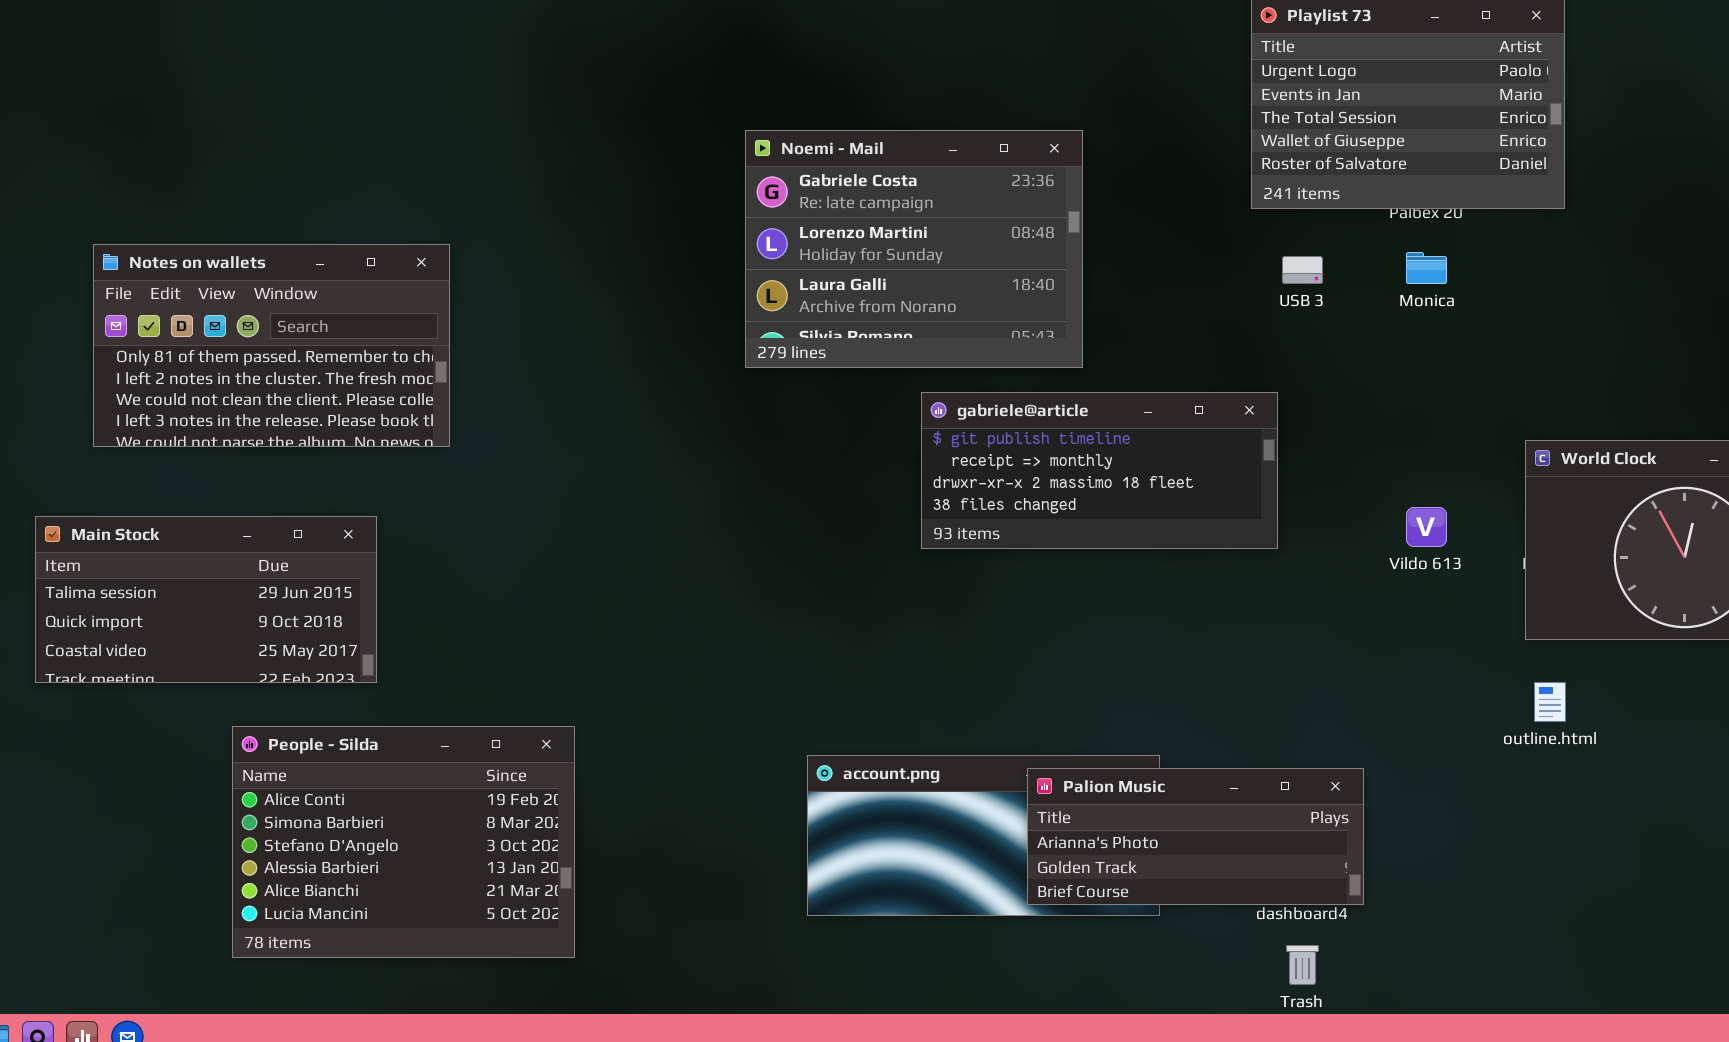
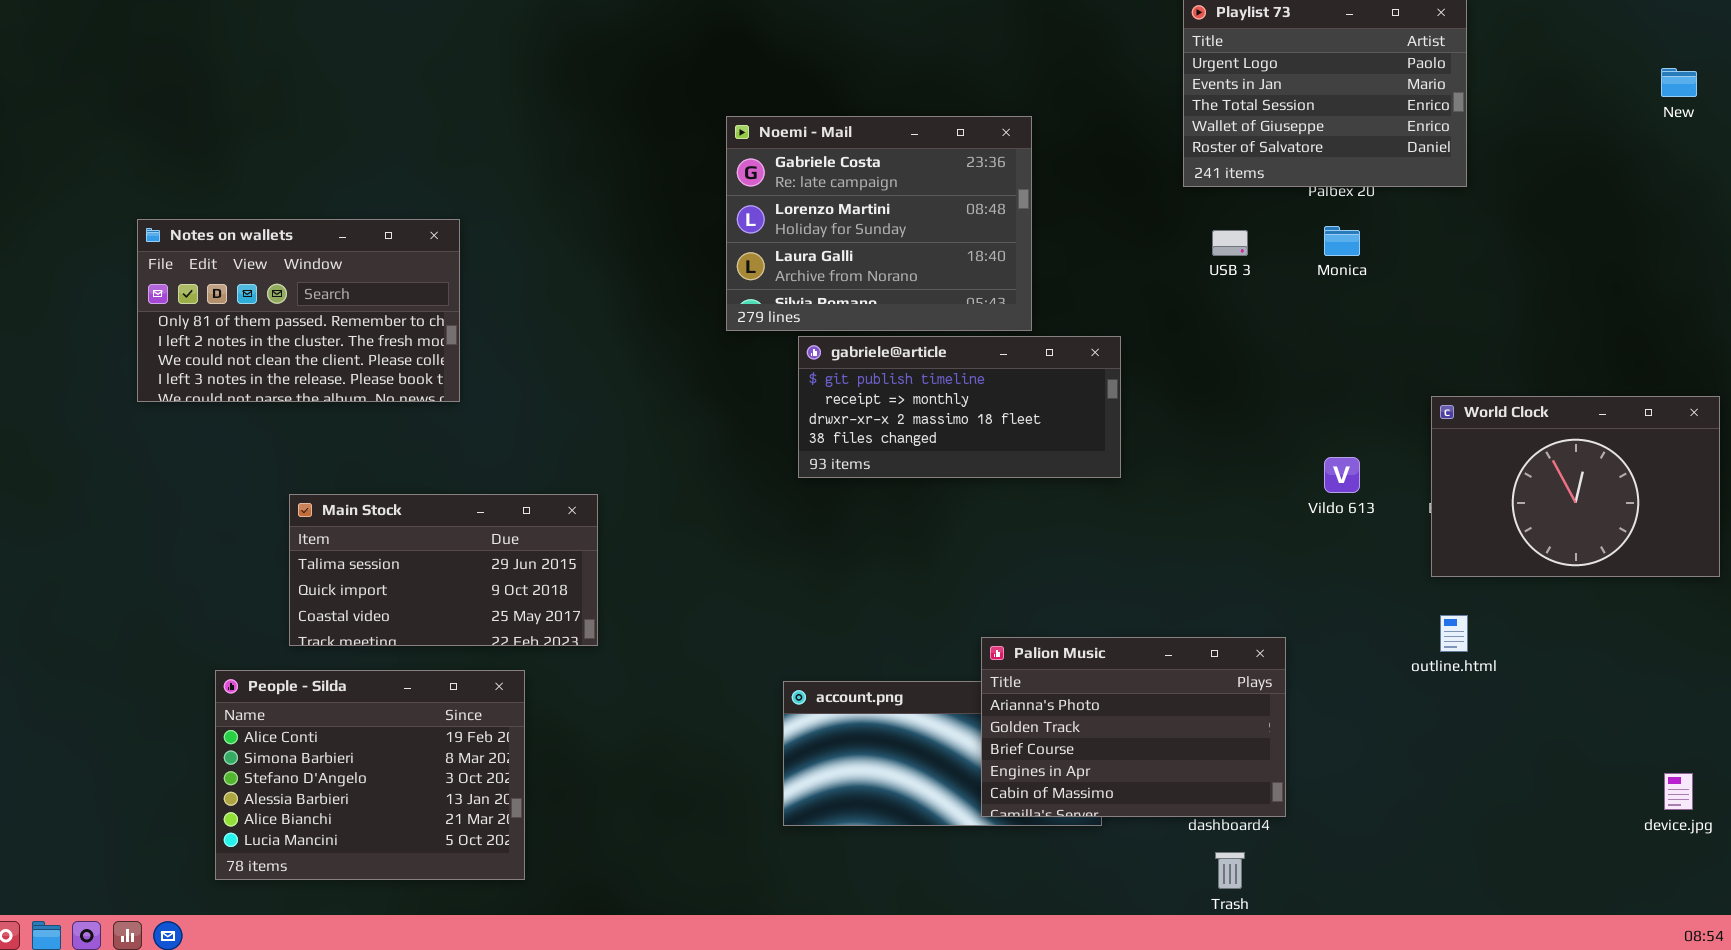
gabriele@article: [921,392,1278,549] -> [798,336,1121,478], moved
Main Stock: [35,516,377,683] -> [289,494,598,646], moved
People - Silda: [232,726,575,958] -> [215,670,525,880], moved
Palion Music: [1027,768,1364,905] -> [981,637,1286,817], resized

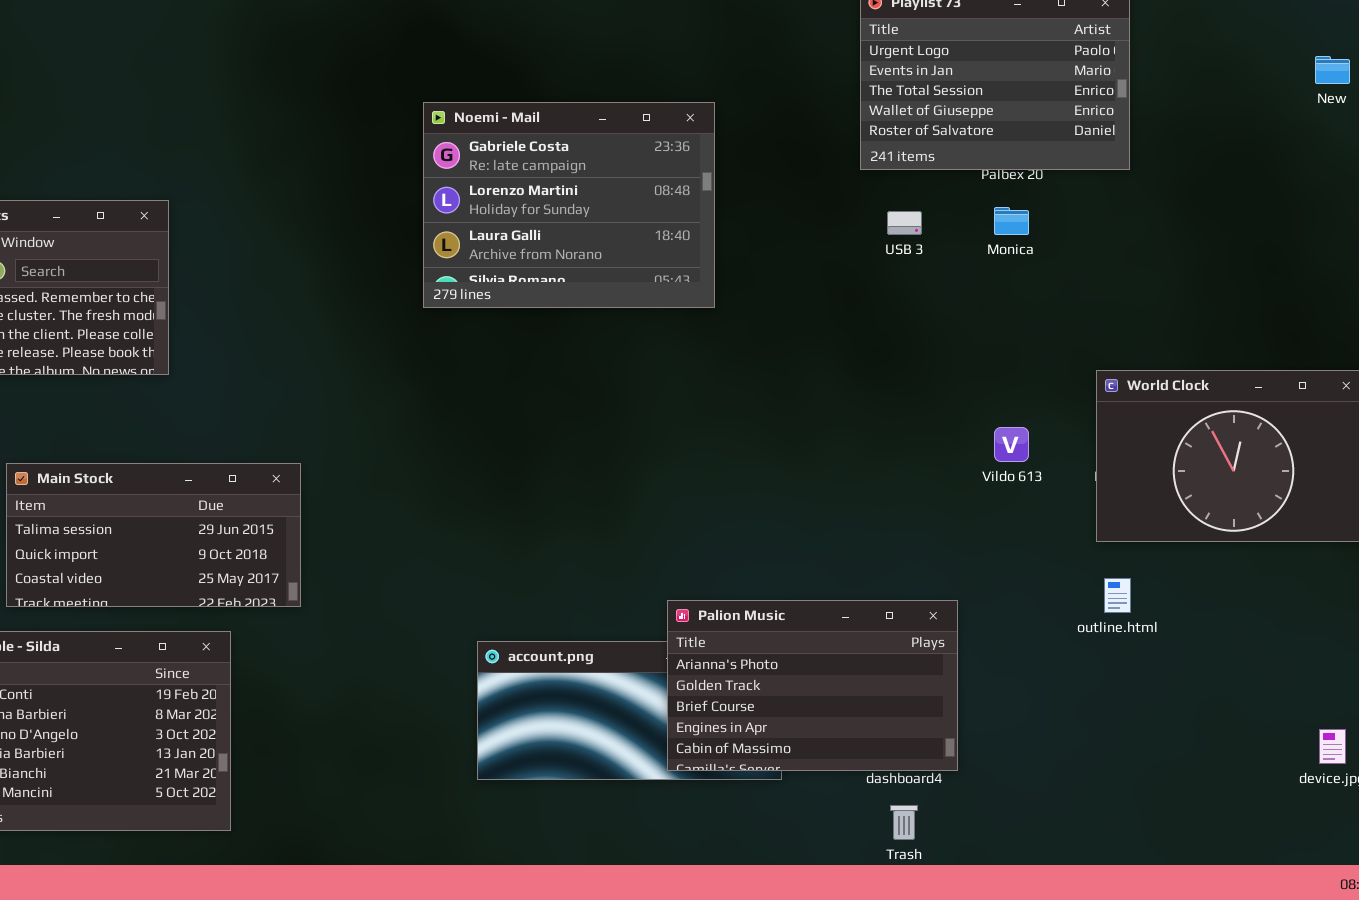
gabriele@article: [798,336,1121,478] -> none, closed

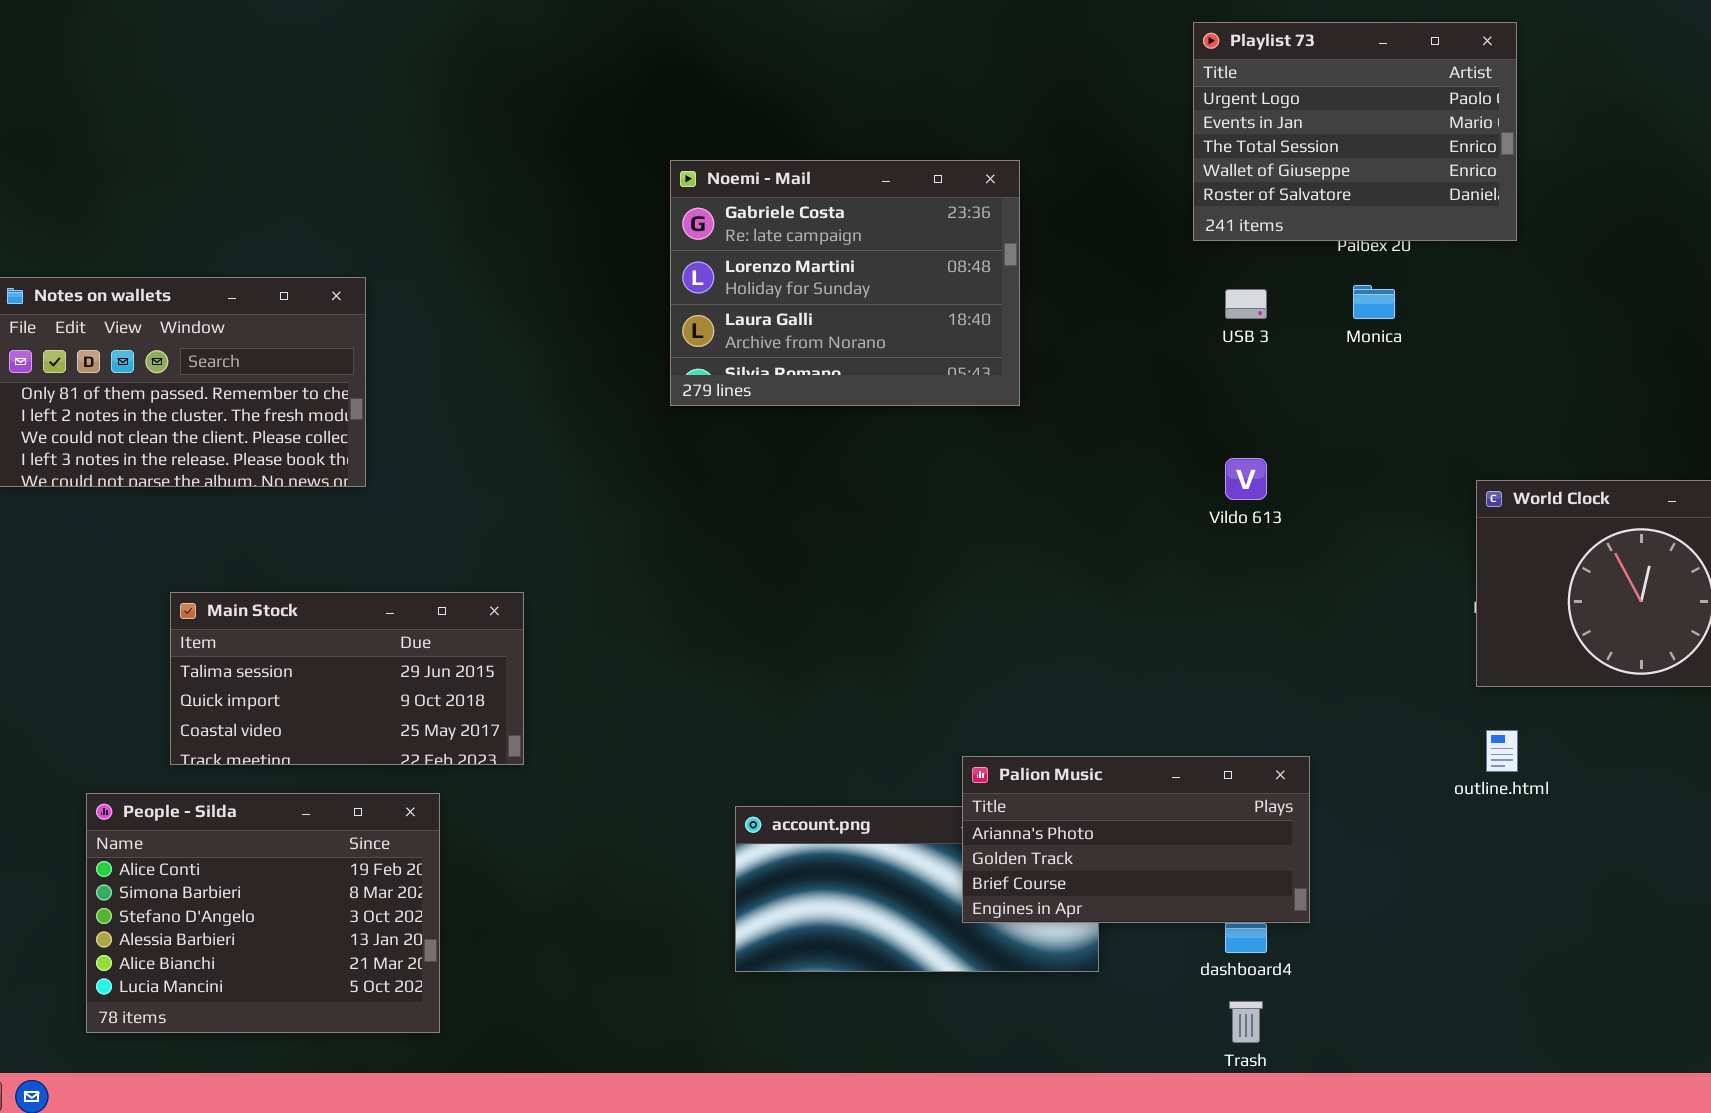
Vildo 613: [994,427,1029,462] -> [1225,458,1267,500], moved
Palion Music: [667,600,958,771] -> [962,756,1310,923], resized

